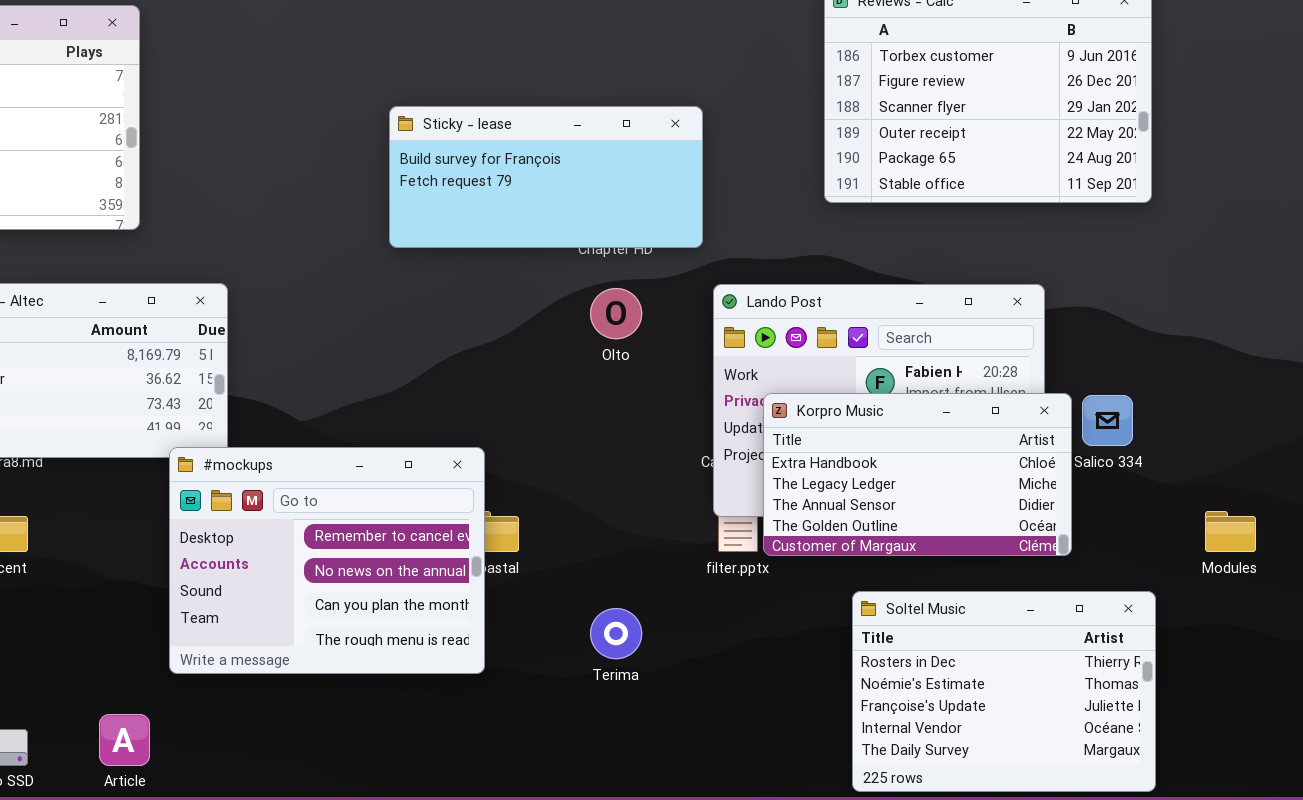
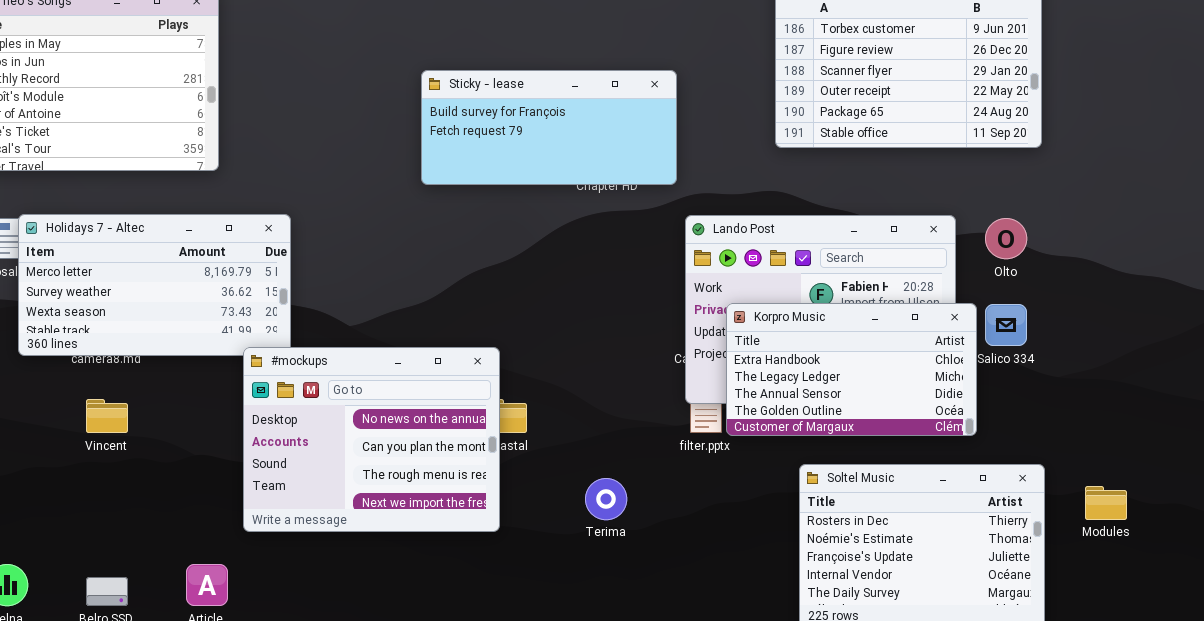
Olto: [590,288,642,339] -> [985,218,1027,259], moved
#mockups: [169,447,485,674] -> [243,347,500,532], scrolled down 1 row
Modules: [1205,511,1256,552] -> [1085,486,1127,520], moved

